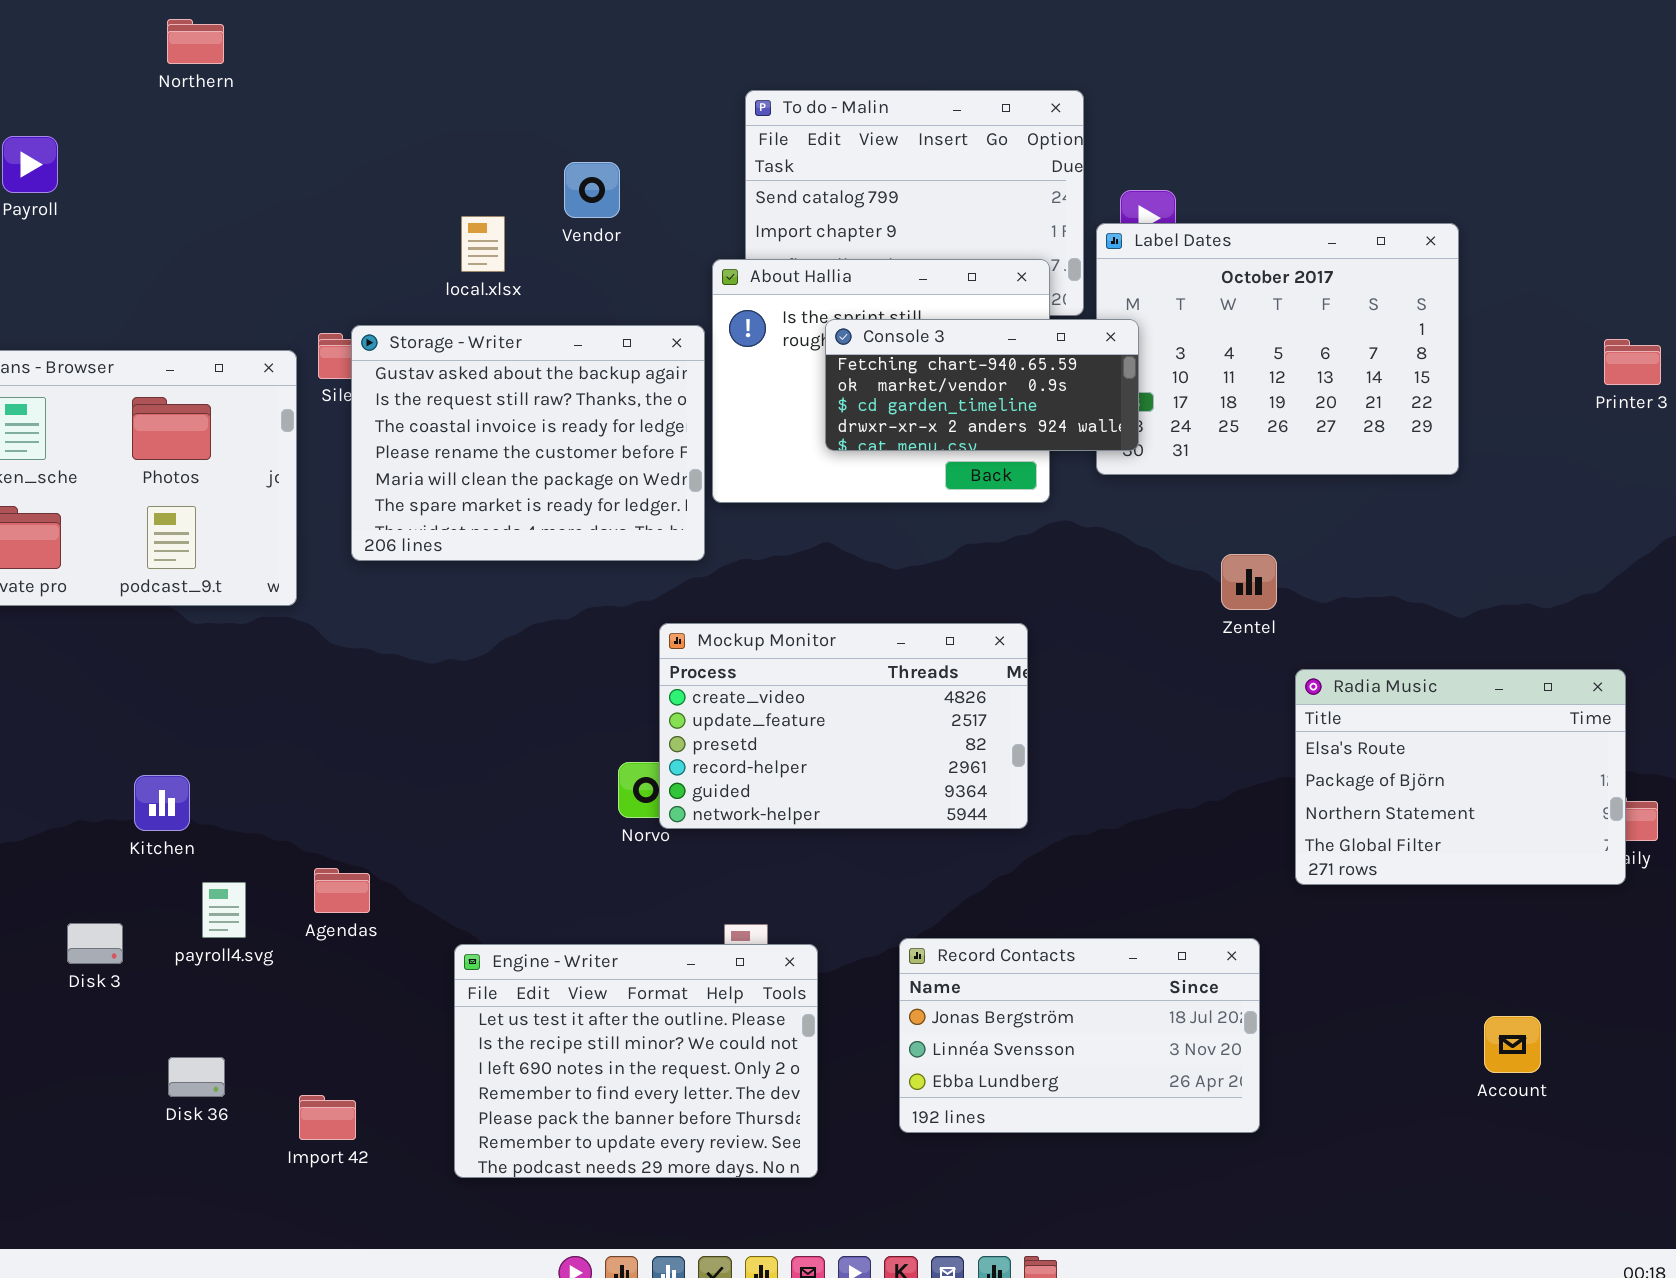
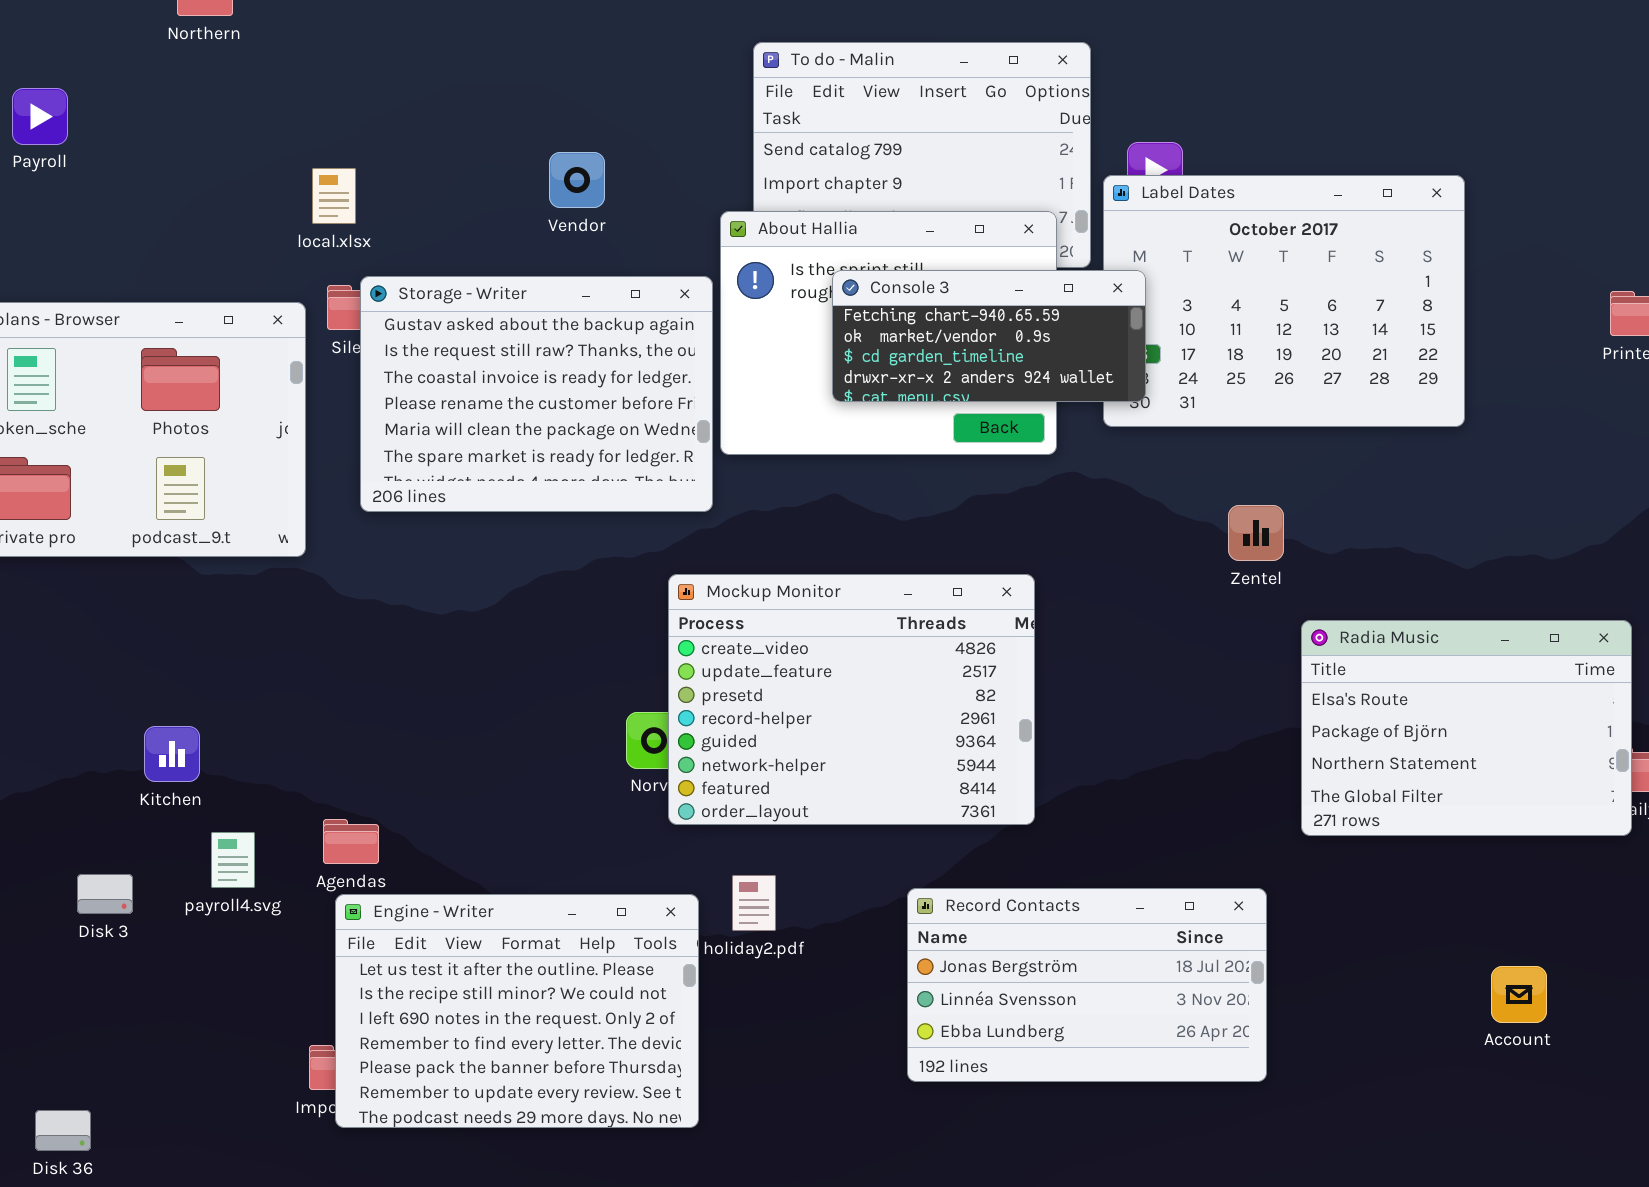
Vendor: [564,162,620,218] -> [549,152,605,208], moved
local.xlsx: [461,216,505,272] -> [312,168,356,224], moved
Mockup Monitor: [659,623,1028,829] -> [668,574,1035,825], resized
Engine - Writer: [454,944,818,1178] -> [335,894,699,1128], moved
Disk 36: [168,1057,225,1097] -> [35,1110,91,1151], moved

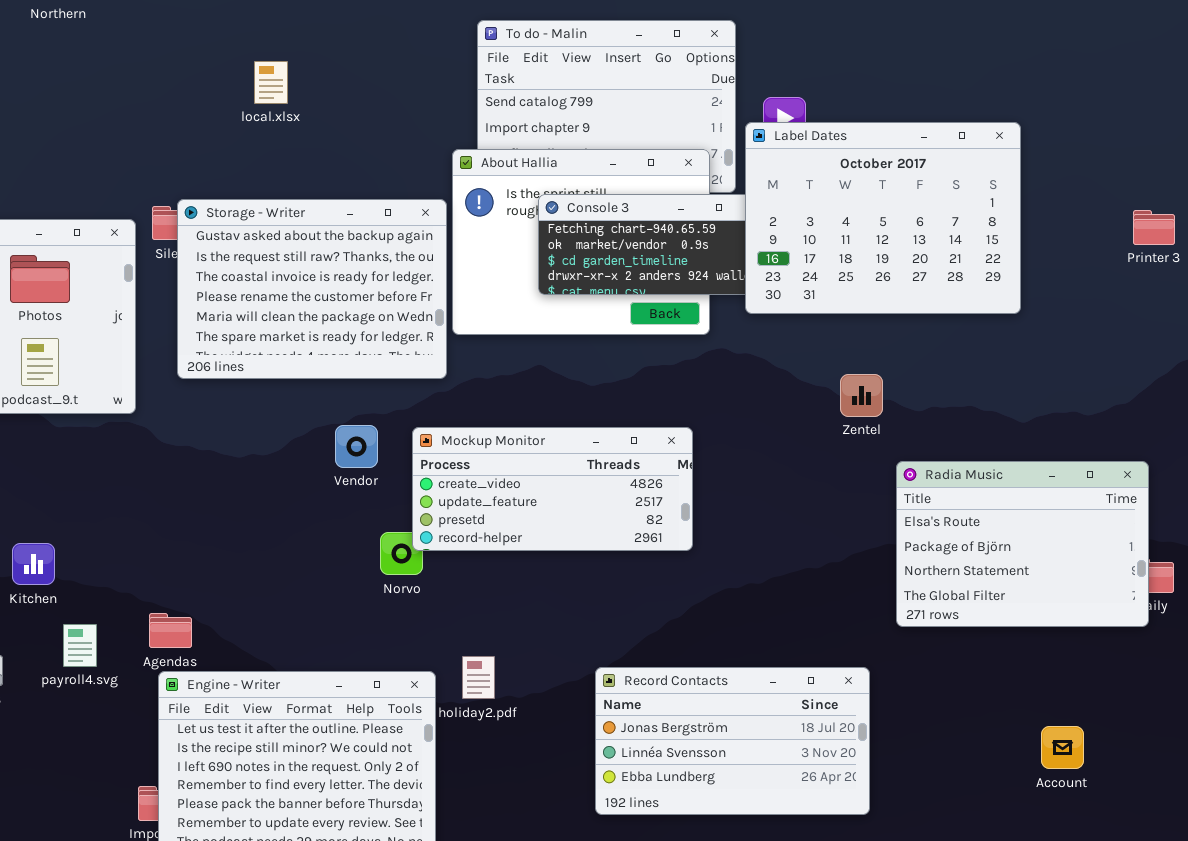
Vendor: [549,152,605,208] -> [335,425,378,468], moved
local.xlsx: [312,168,356,224] -> [254,61,288,104], moved
Label Dates: [1103,175,1465,427] -> [745,122,1021,314], raised
Mockup Monitor: [668,574,1035,825] -> [412,427,693,551], resized

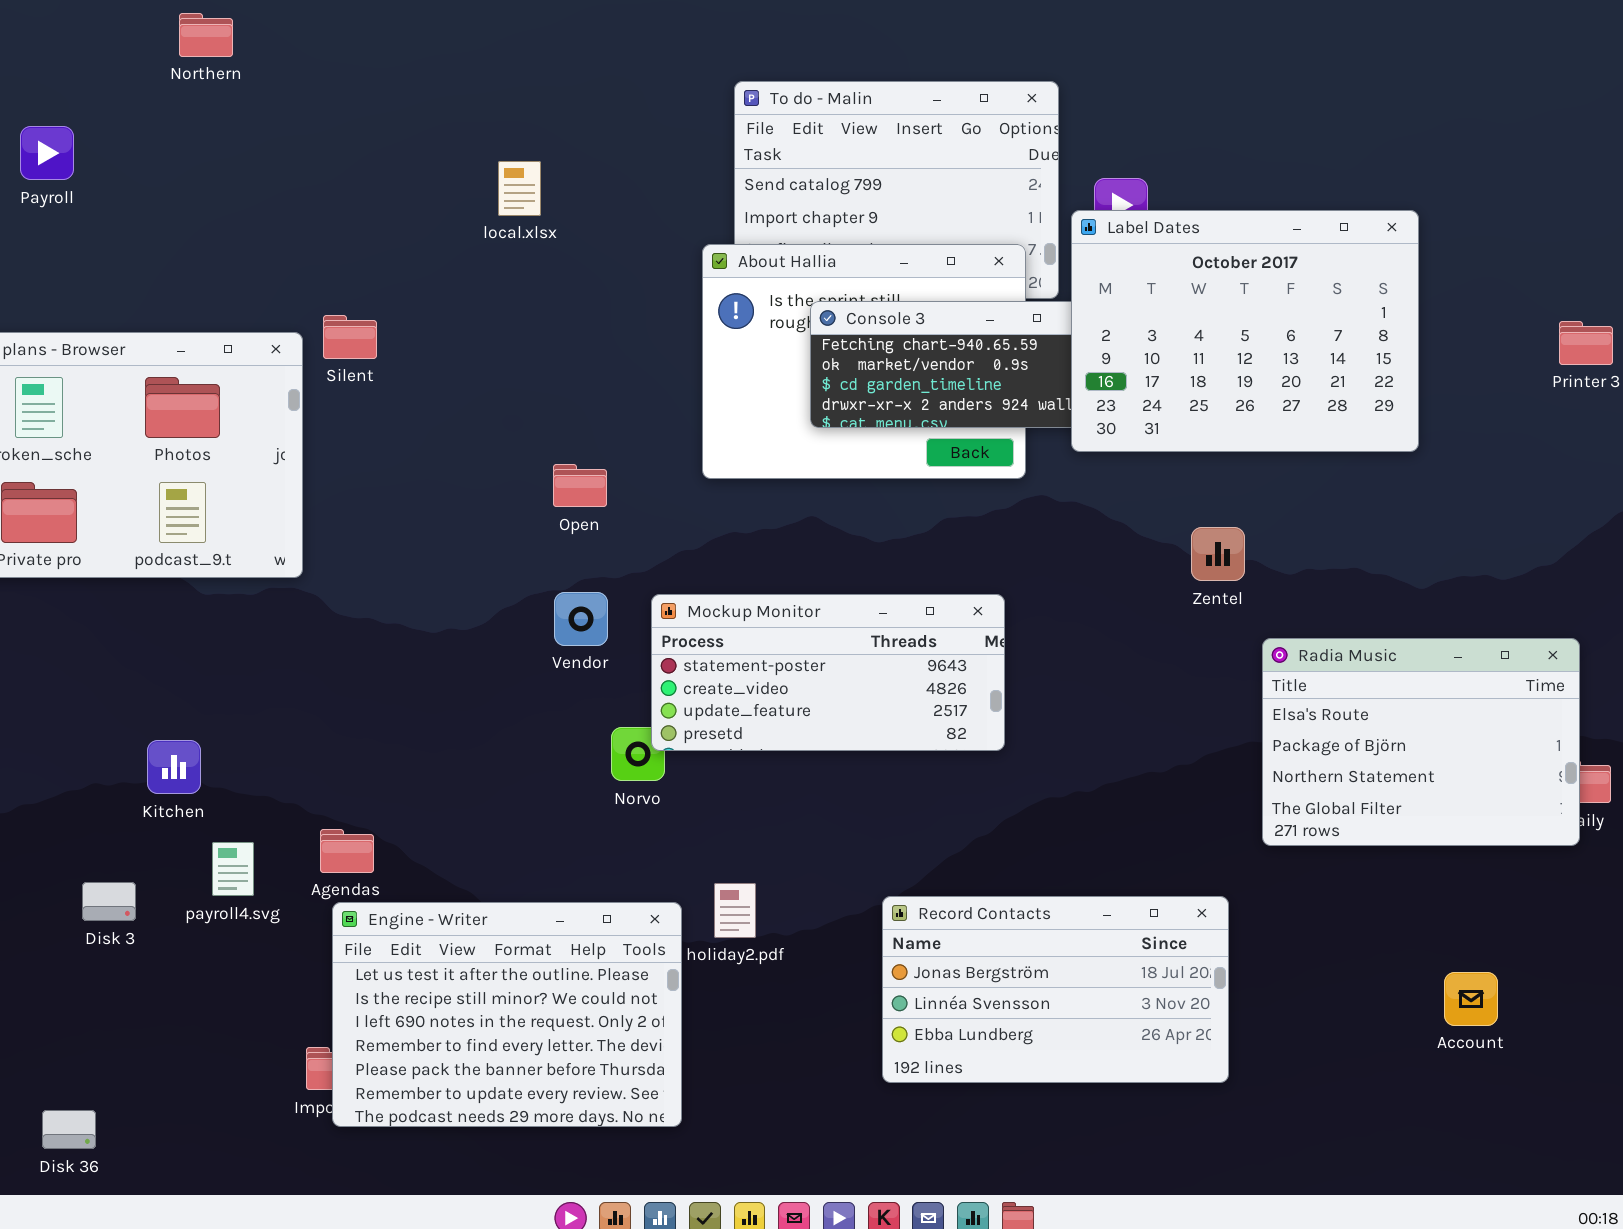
local.xlsx: [254,61,288,104] -> [498,161,541,216], moved
Storage - Writer: [177,199,447,379] -> none, closed
Mockup Monitor: [412,427,693,551] -> [651,594,1005,751], scrolled up 1 row

